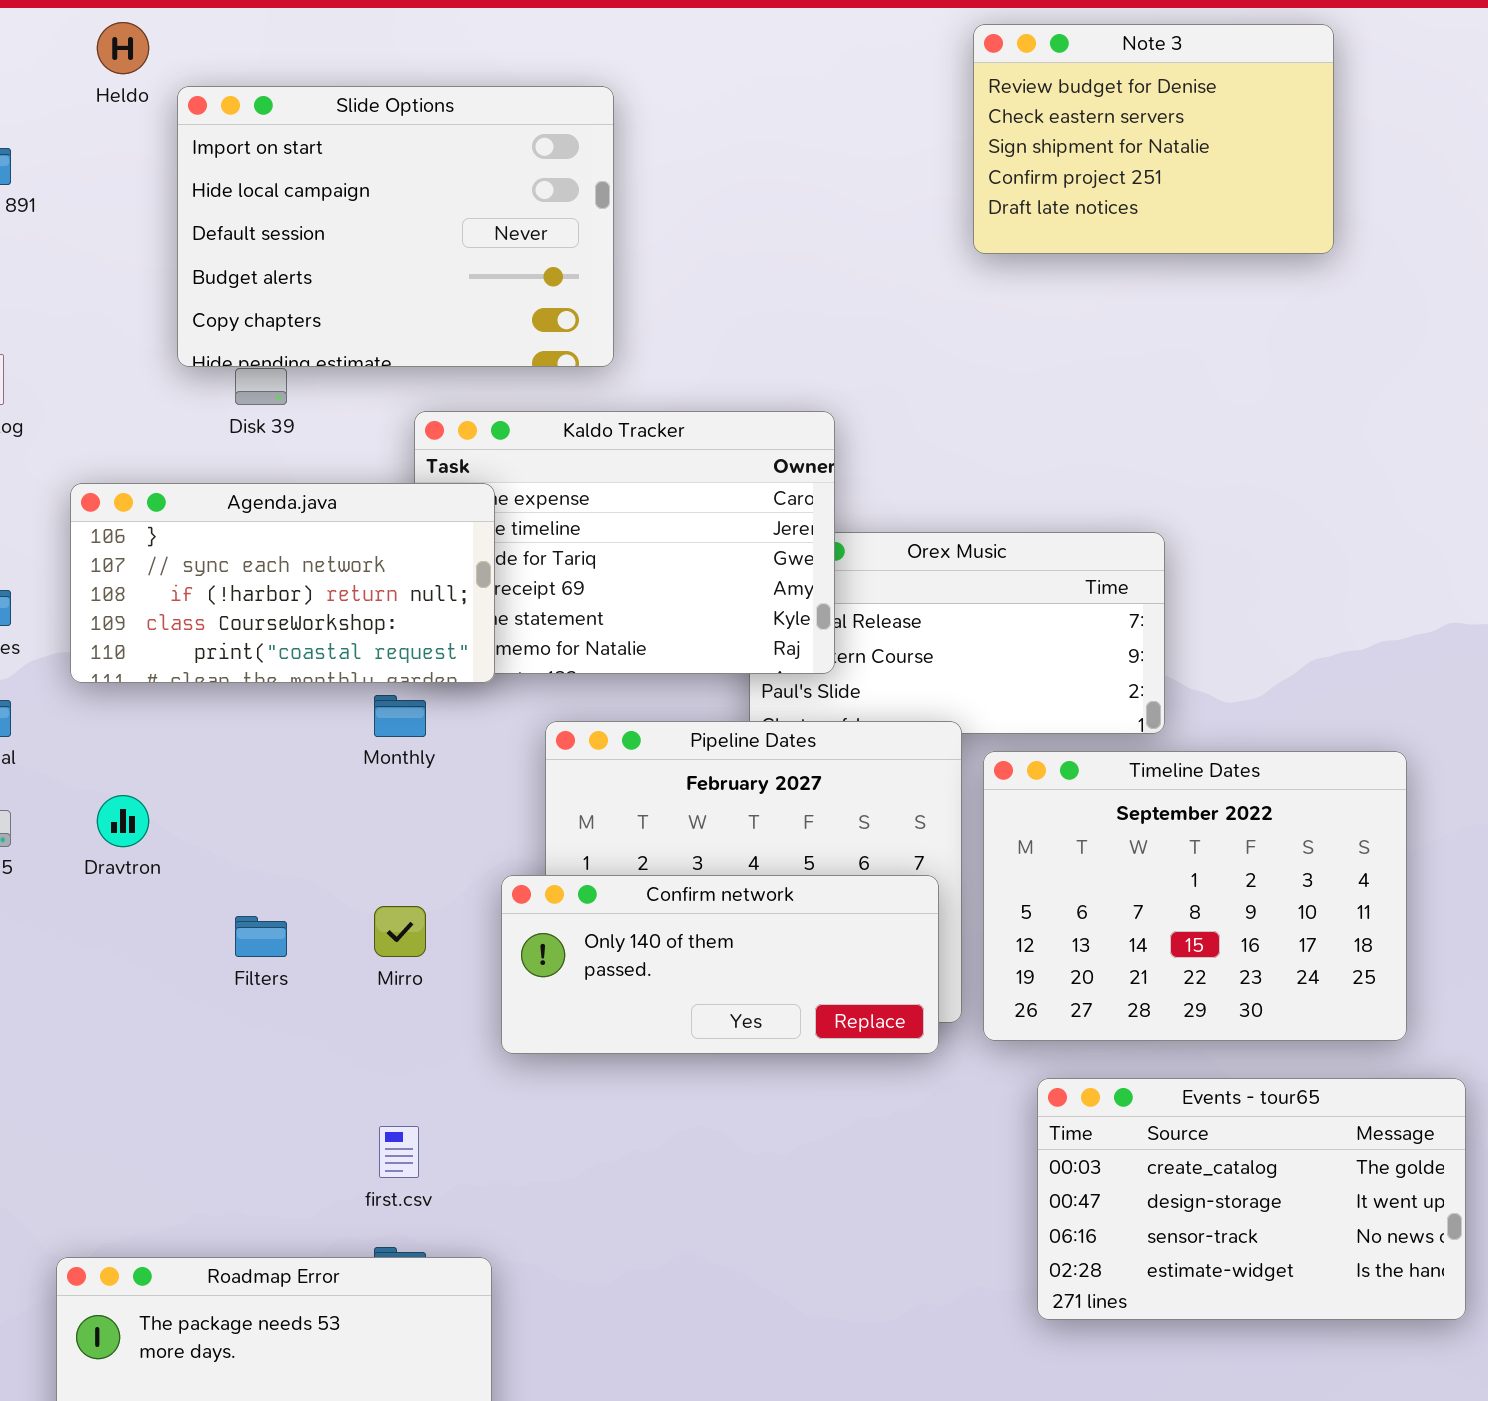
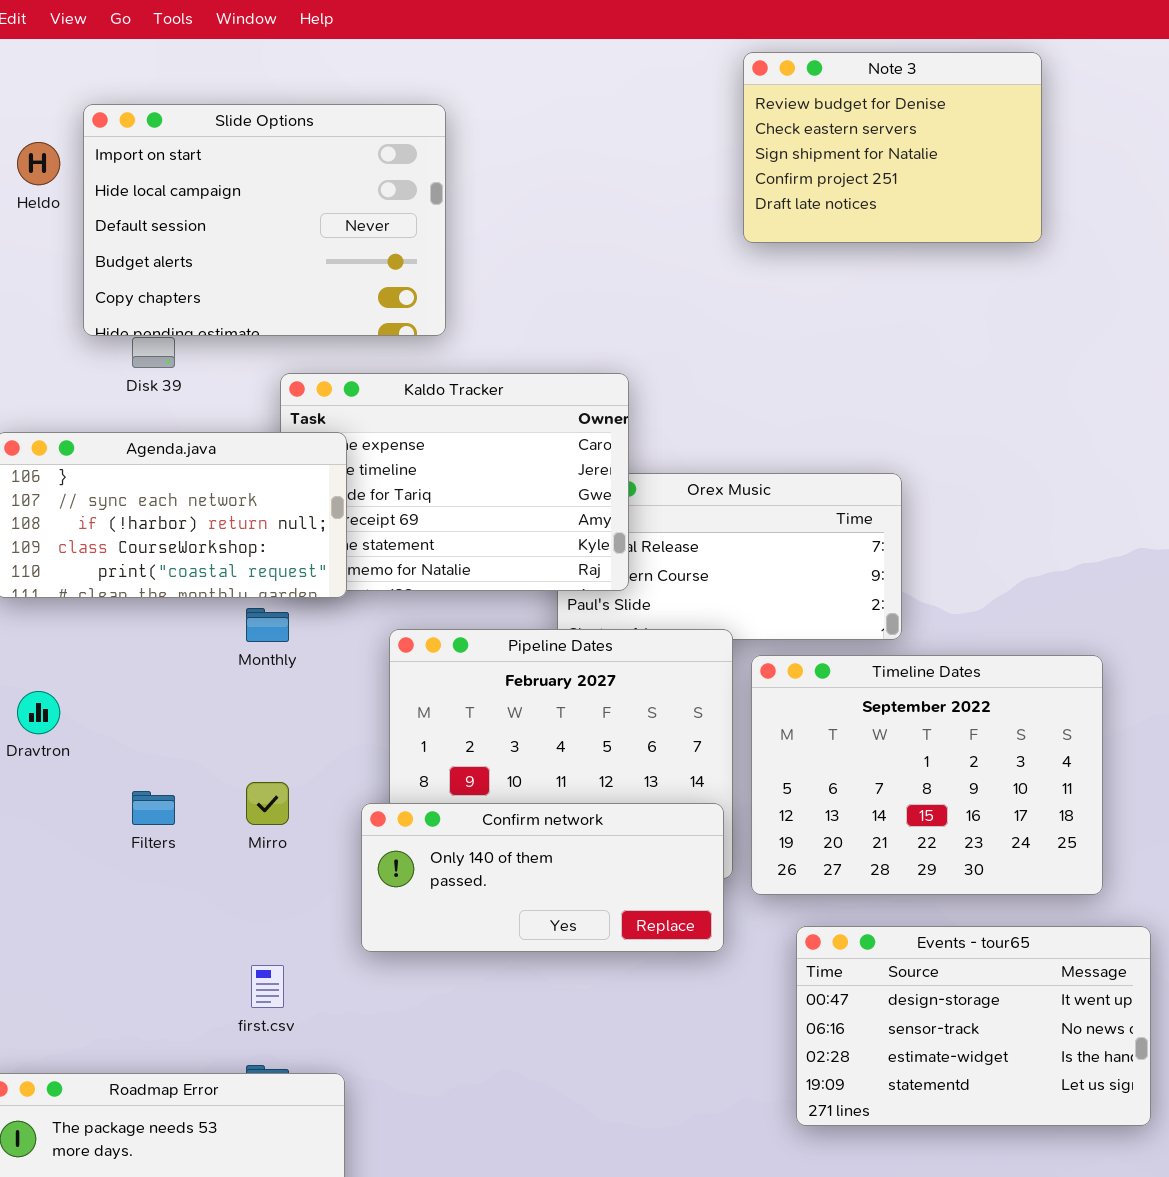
Heldo: [97,22,149,74] -> [17,142,60,185], moved
Confirm network: [501,875,939,1054] -> [361,803,724,952], moved
Events - tour65: [1037,1078,1466,1320] -> [796,926,1151,1126], scrolled down 1 row

